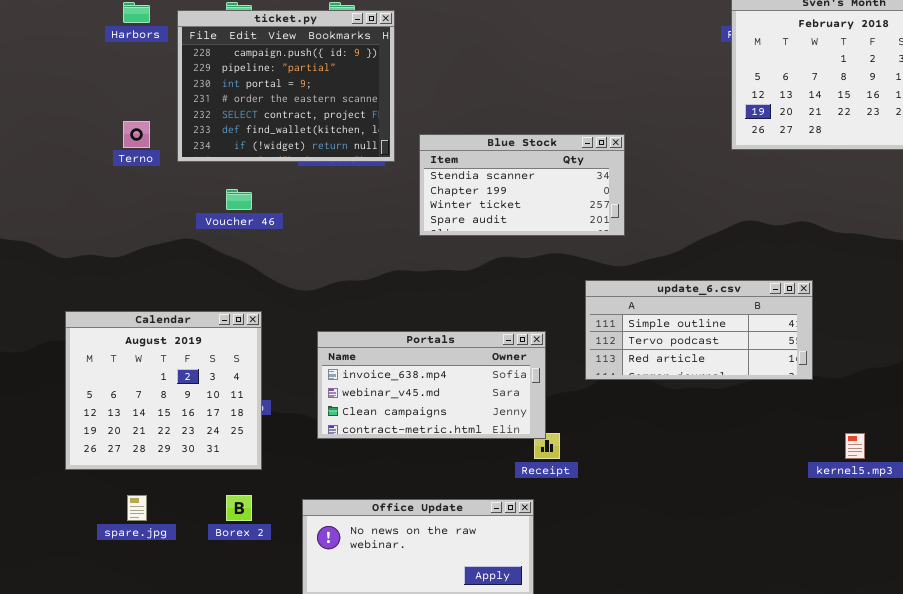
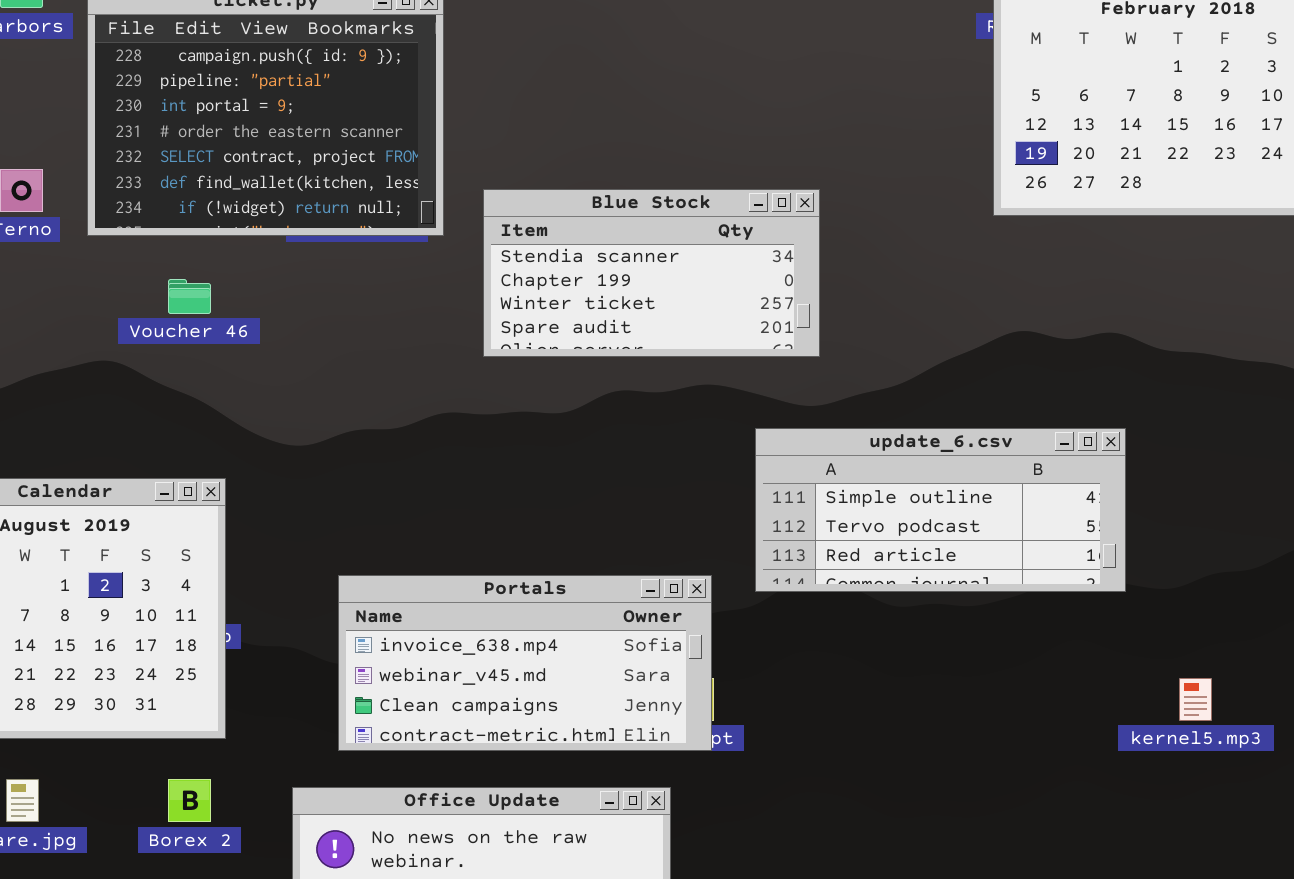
Portals: [317,331,546,439] -> [338,575,712,751], moved

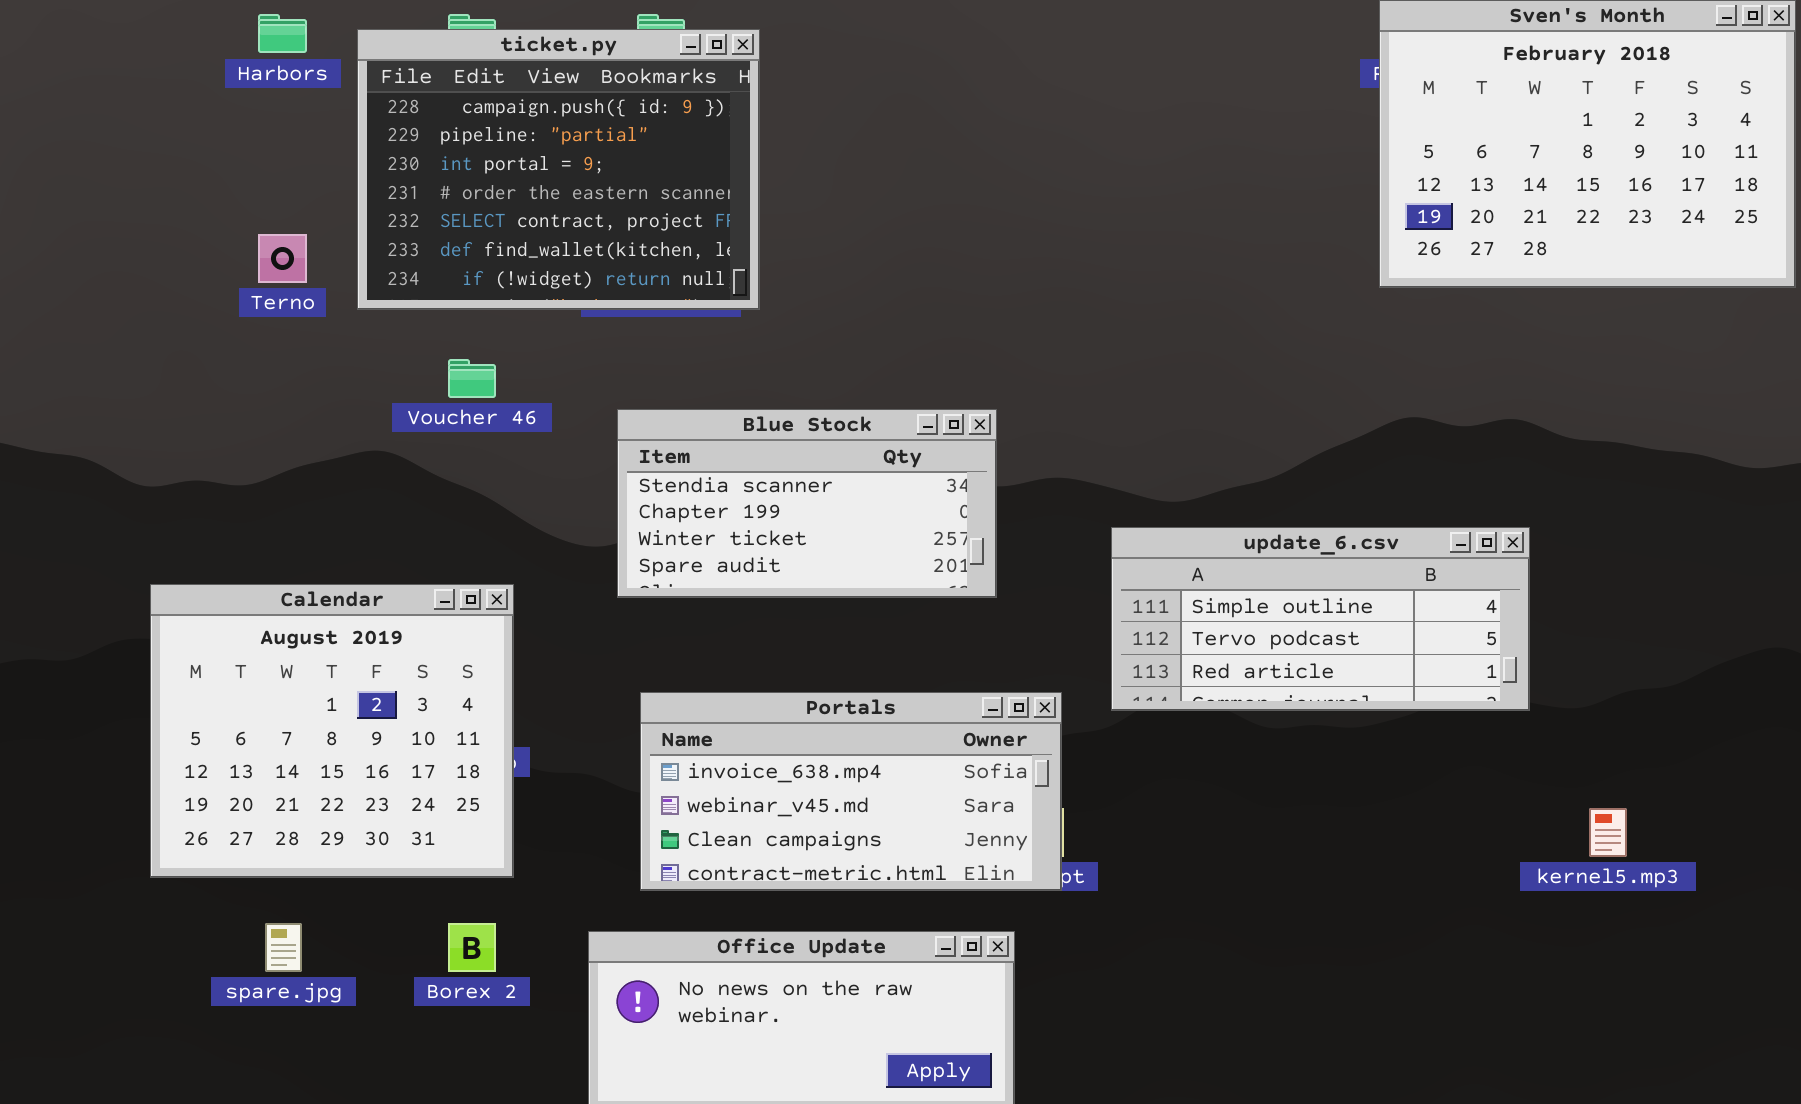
Blue Stock: [483,189,820,357] -> [617,409,997,598], moved

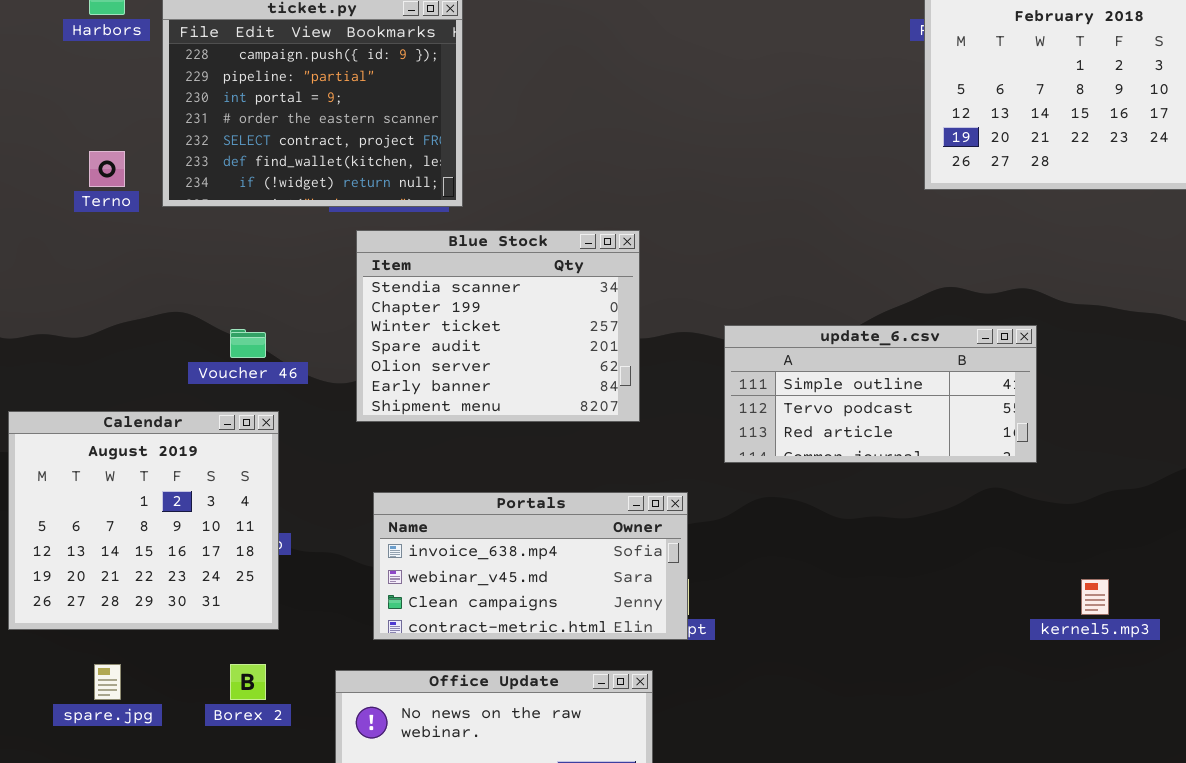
Voucher 46: [448,359,496,398] -> [230,329,266,358], moved
Blue Stock: [617,409,997,598] -> [356,230,640,422], resized
update_6.csv: [1111,527,1530,711] -> [724,325,1037,463], moved

